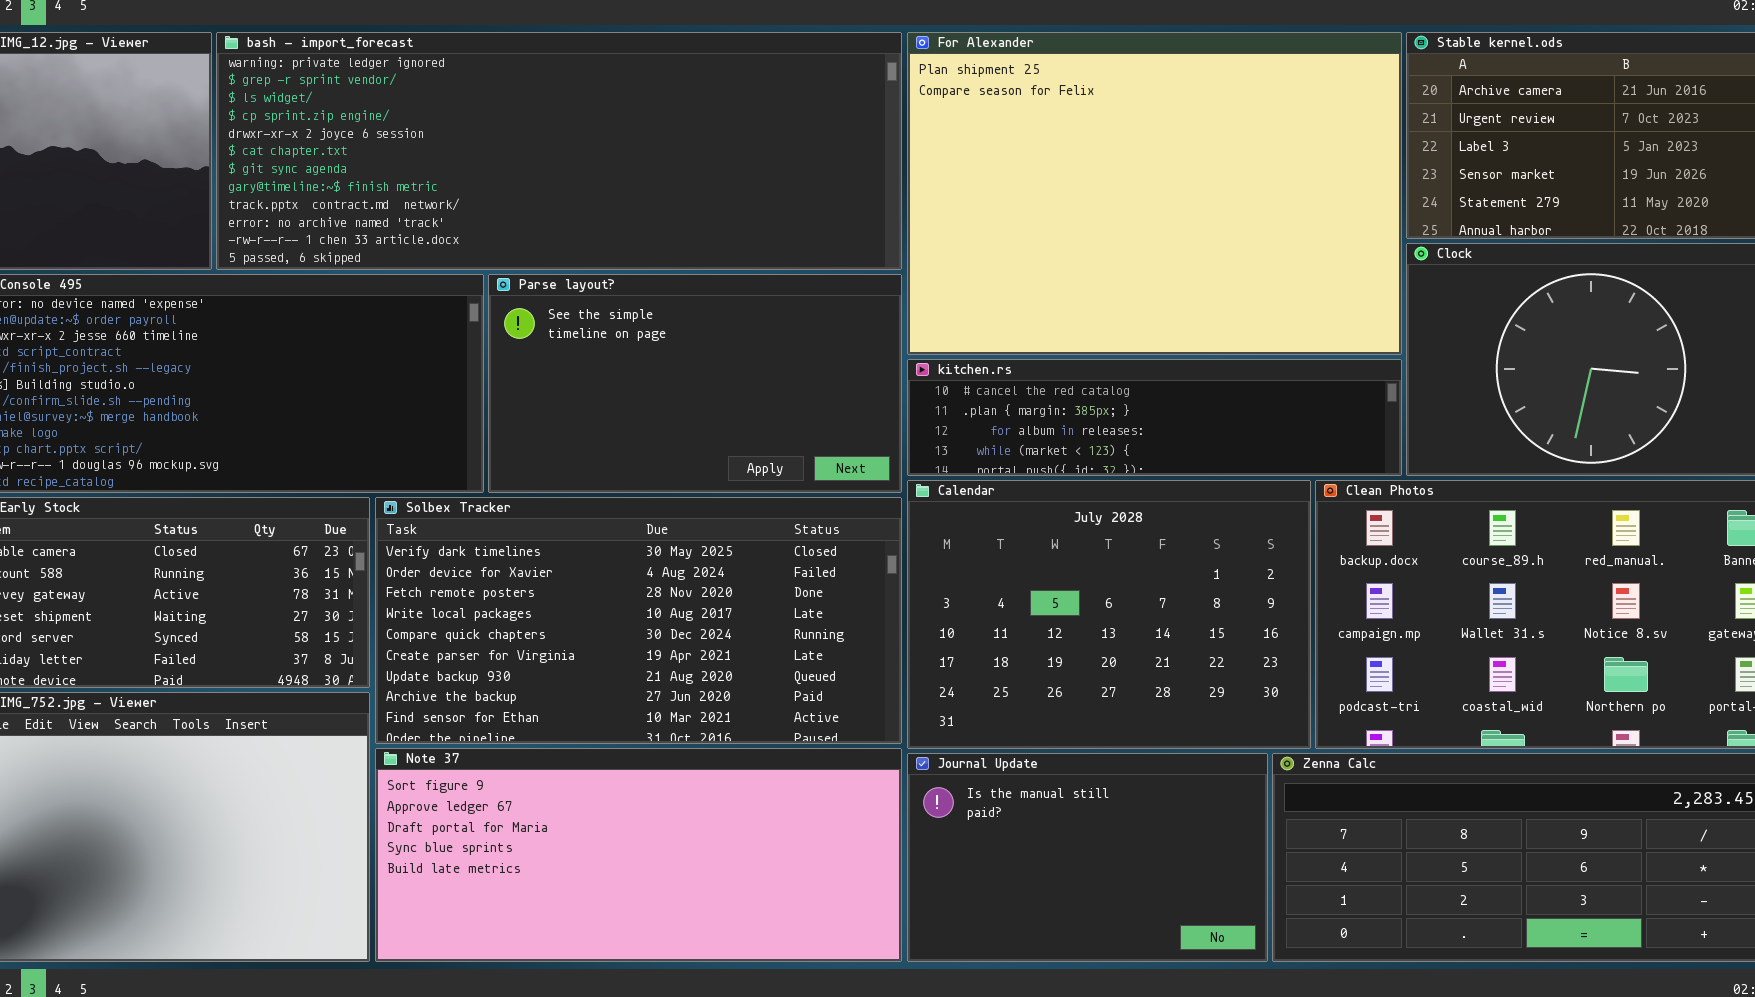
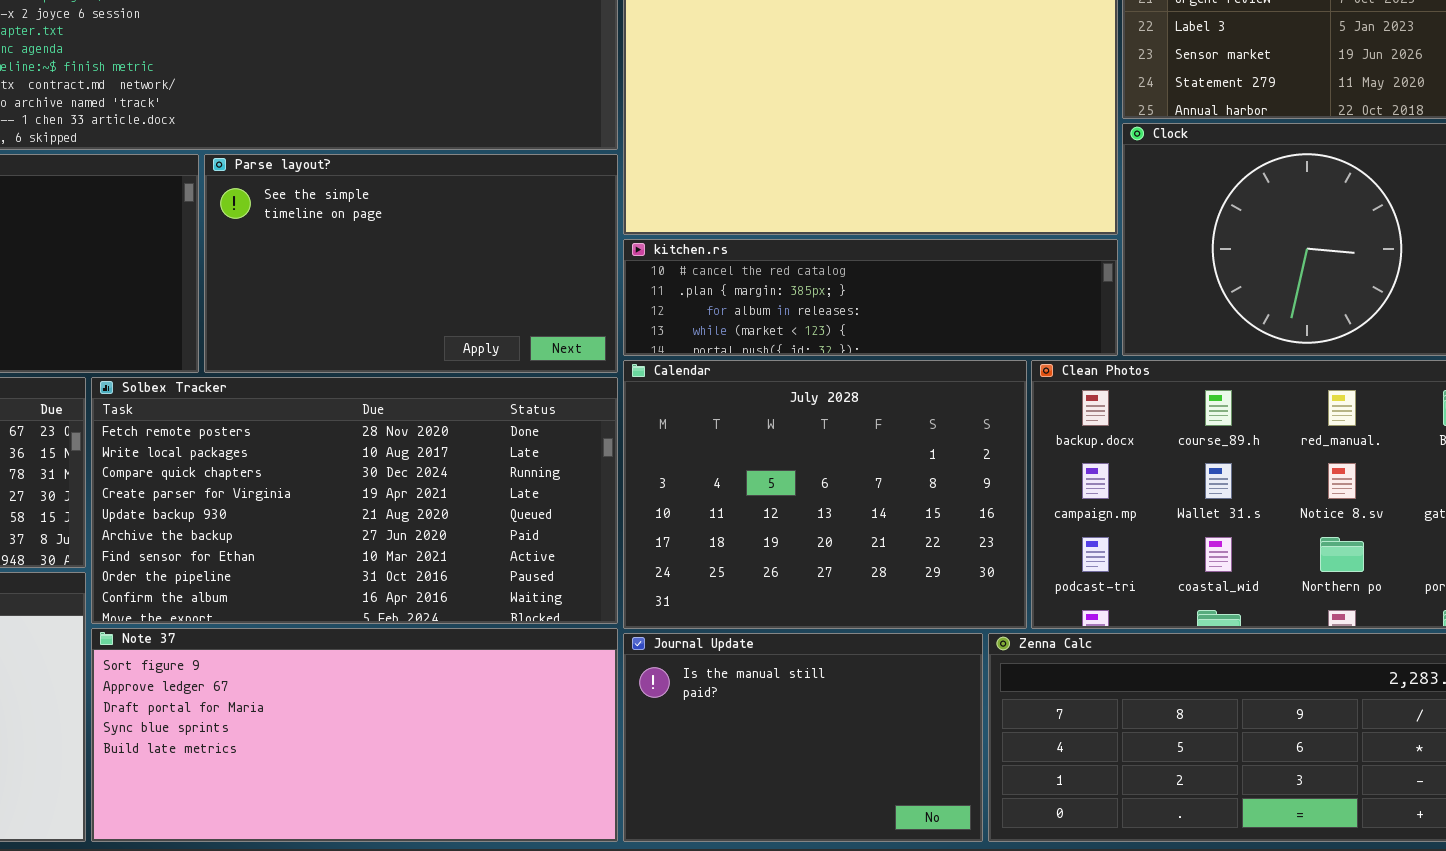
Solbex Tracker: [375,497,902,744] -> [91,377,618,624], scrolled down 2 rows

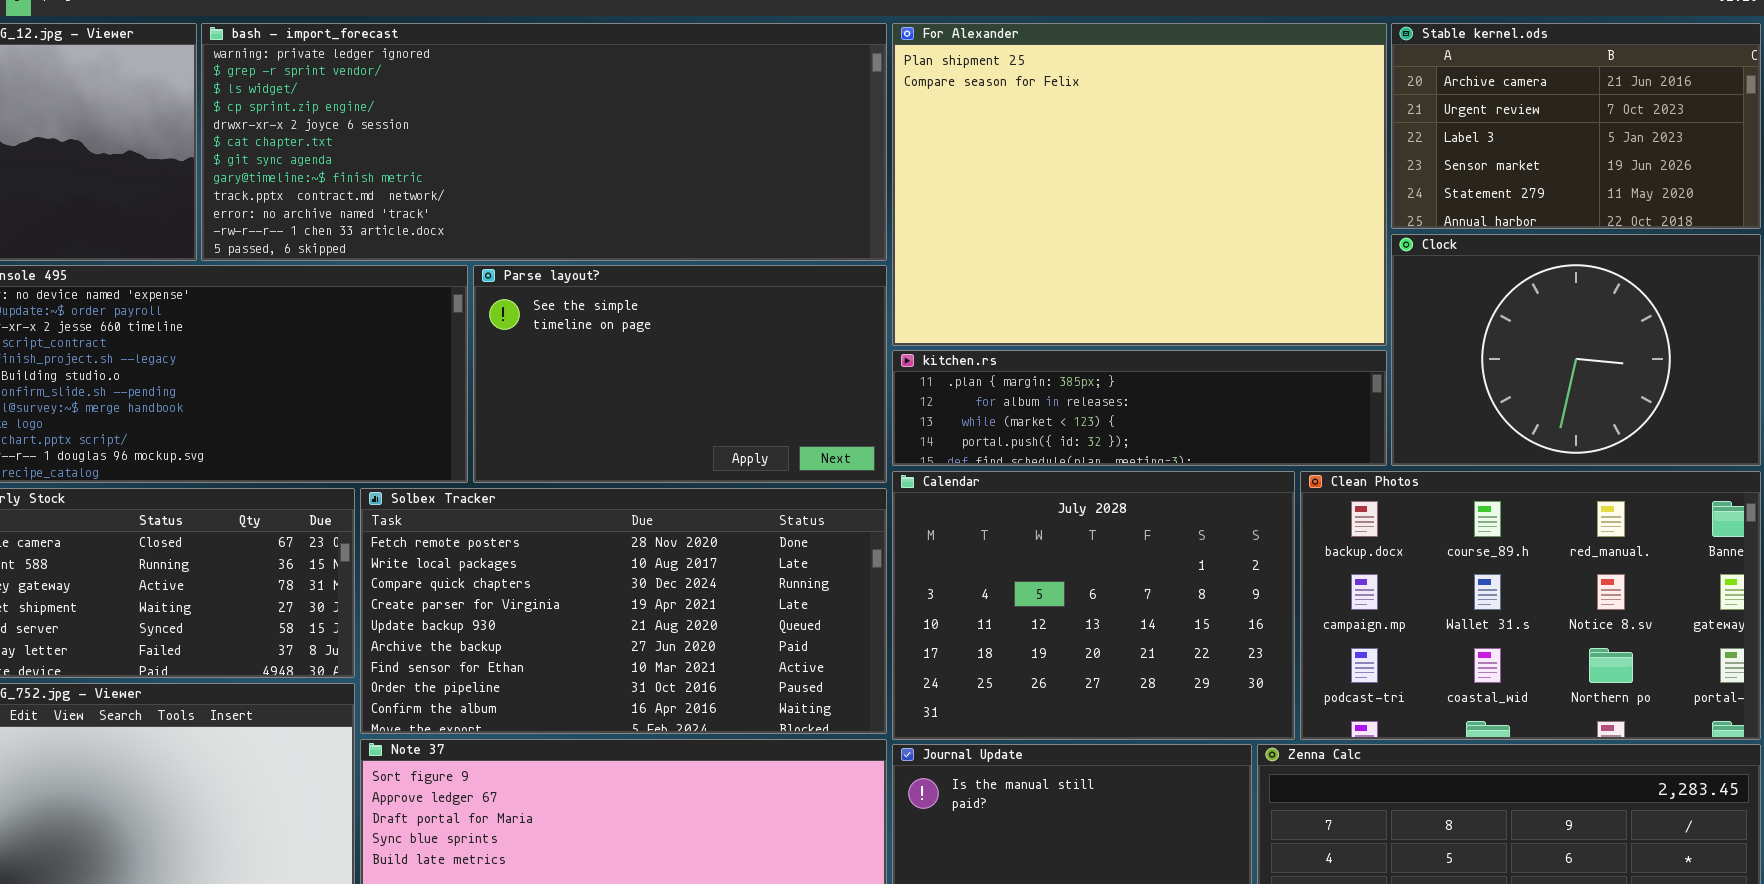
kitchen.rs: [623,239,1118,356] -> [892,350,1387,466], scrolled down 1 row

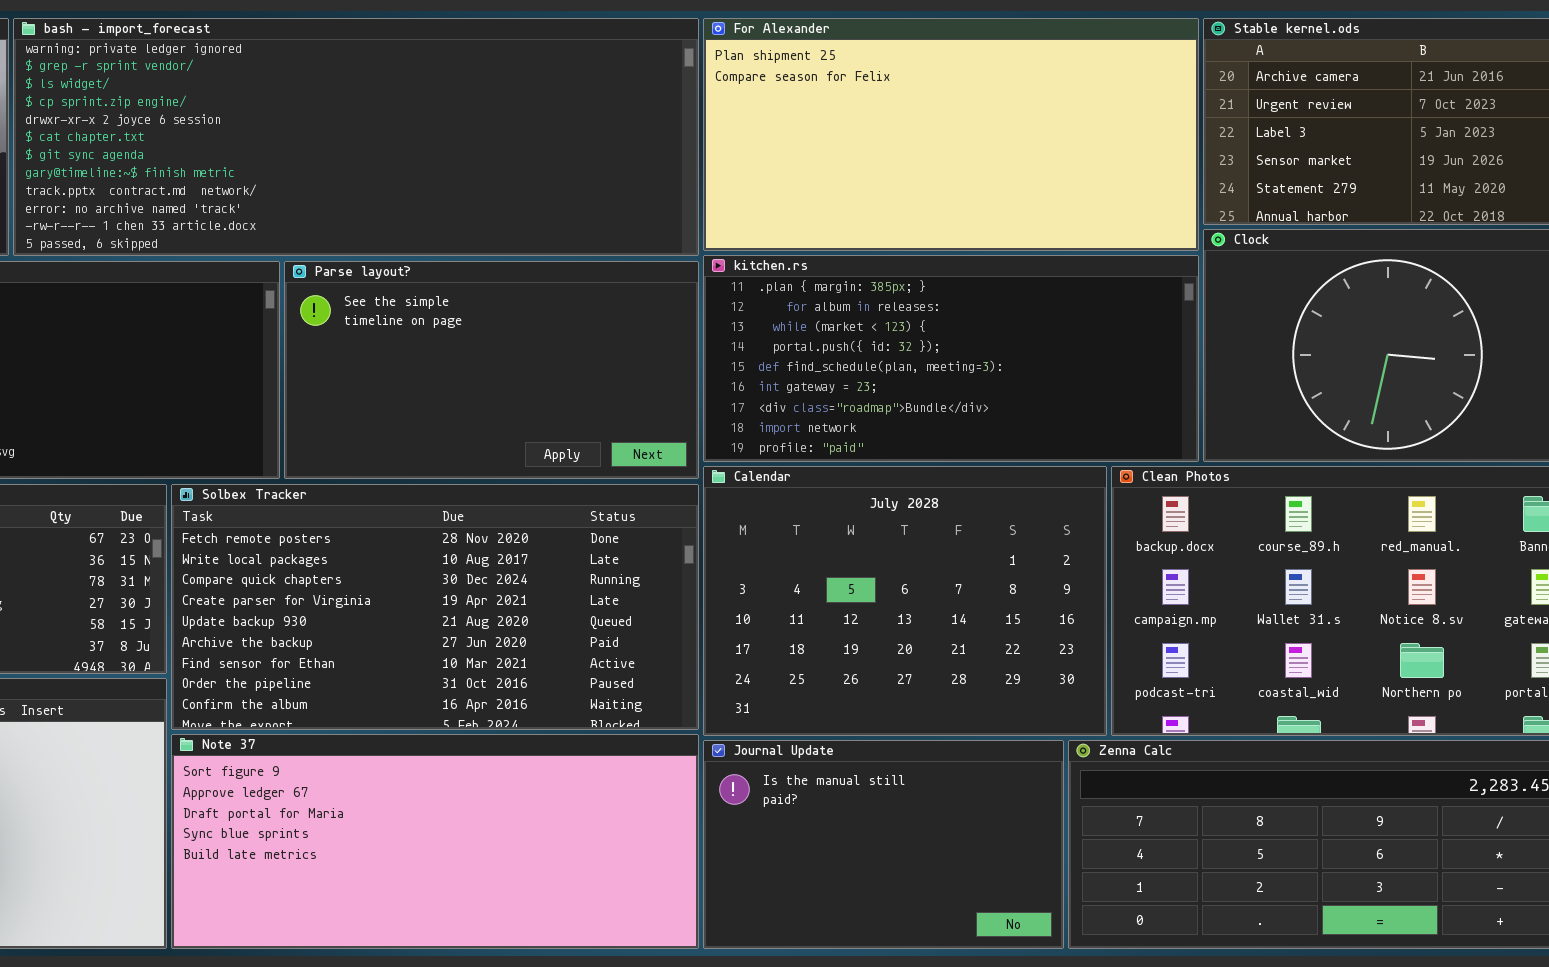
For Alexander: [892,23,1387,346] -> [703,18,1199,251], resized
kitchen.rs: [892,350,1387,466] -> [703,255,1199,462], resized

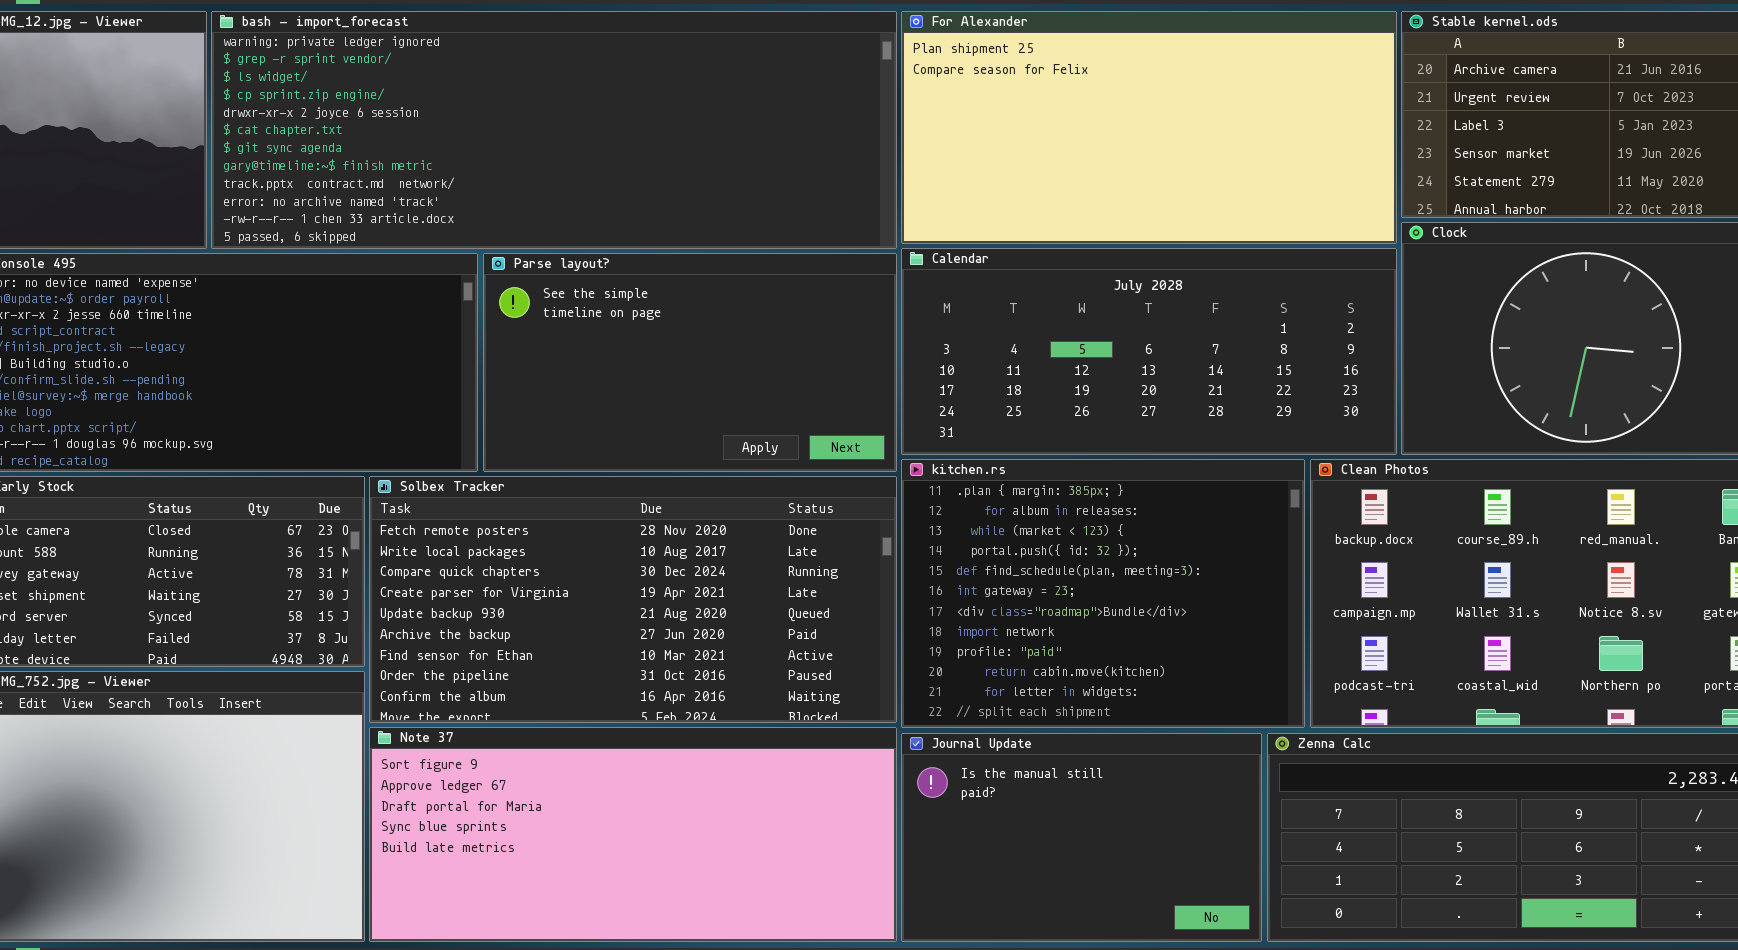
kitchen.rs: [703,255,1199,462] -> [901,459,1305,728], moved, resized
Calendar: [703,466,1107,736] -> [901,248,1397,455], moved, resized

